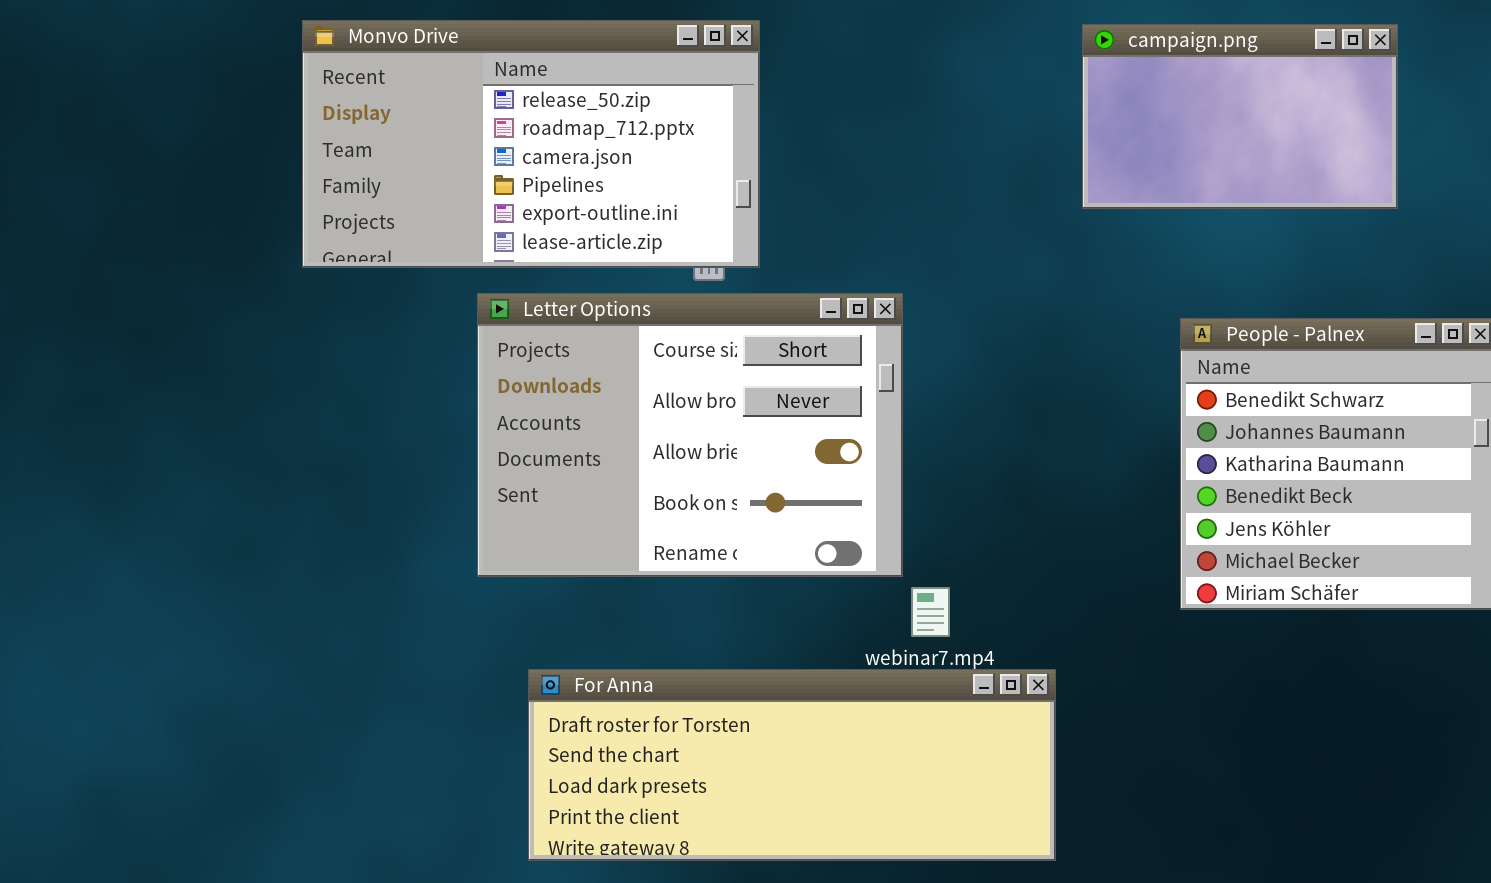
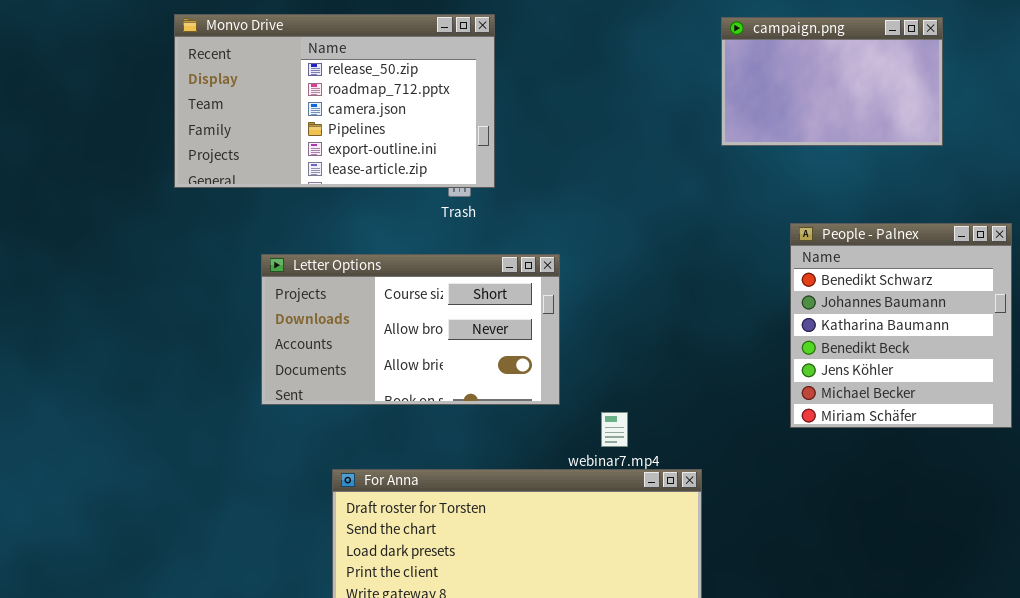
Letter Options: [477,293,903,577] -> [261,254,560,405], moved, resized

